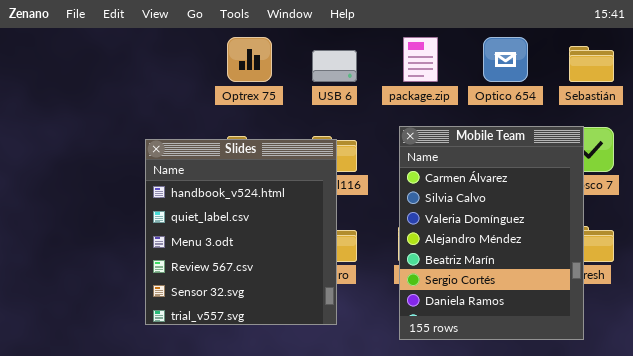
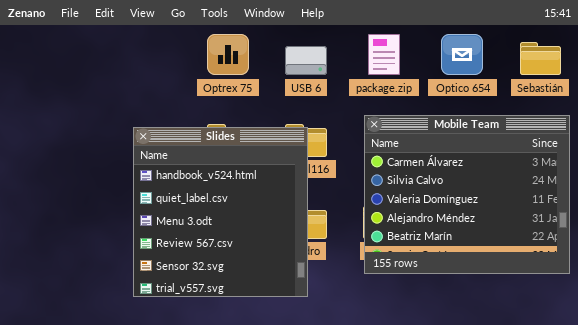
Mobile Team: [399,126,584,340] -> [364,115,570,274], resized

